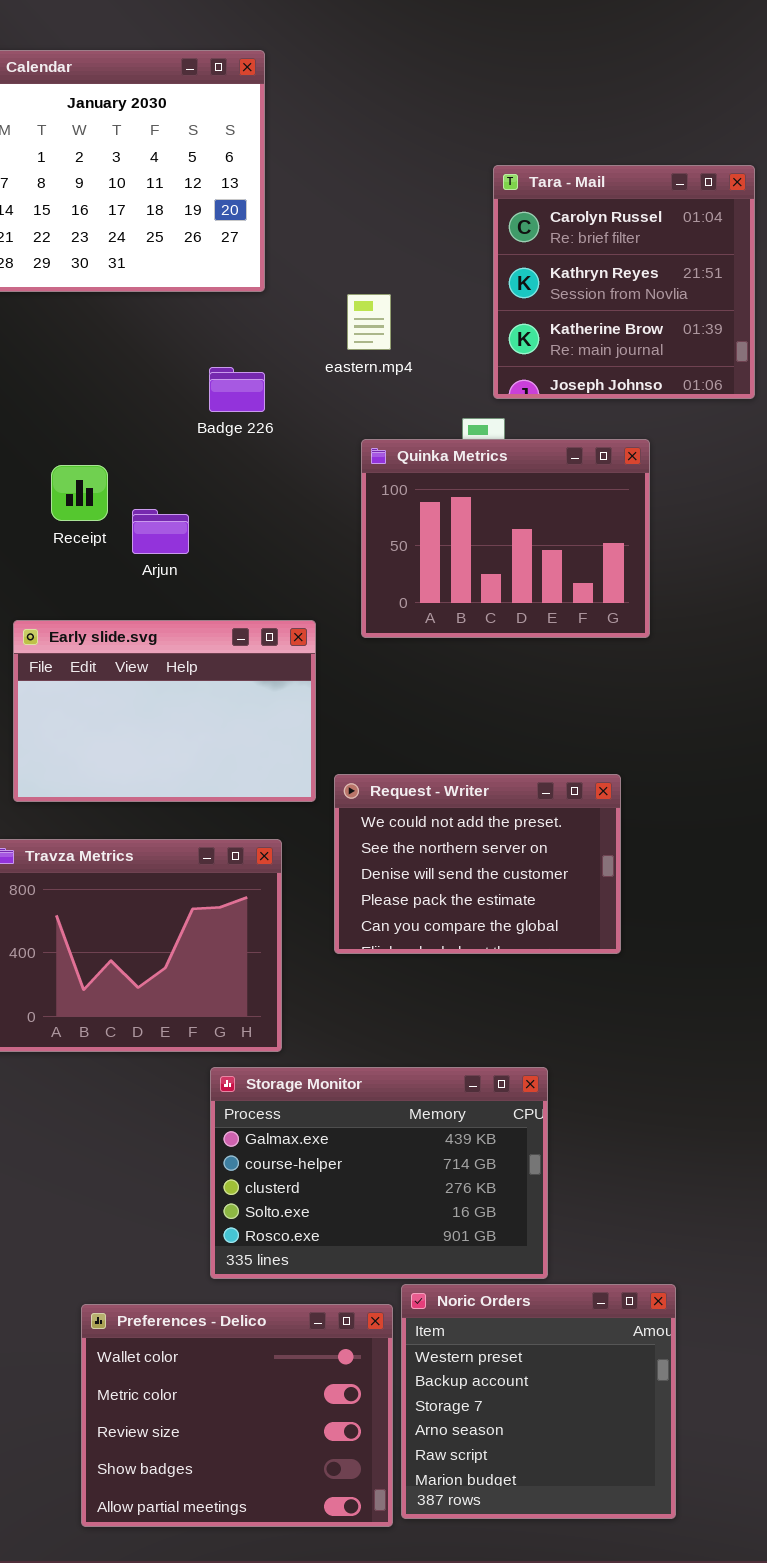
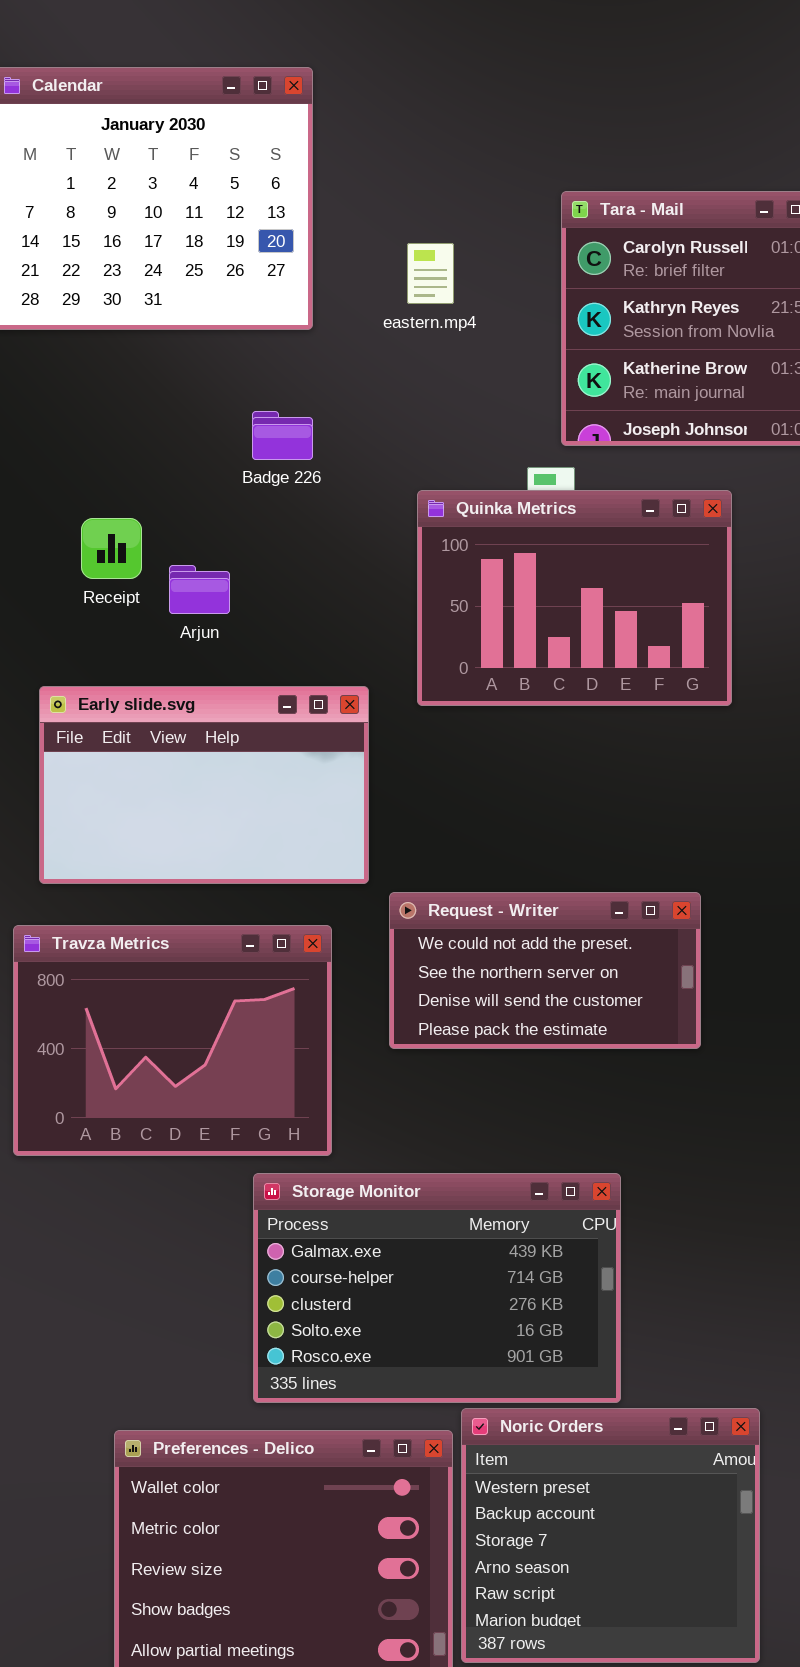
eastern.mp4: [347,294,391,350] -> [407,243,454,304], moved
Request - Writer: [334,774,621,954] -> [389,892,701,1049], resized

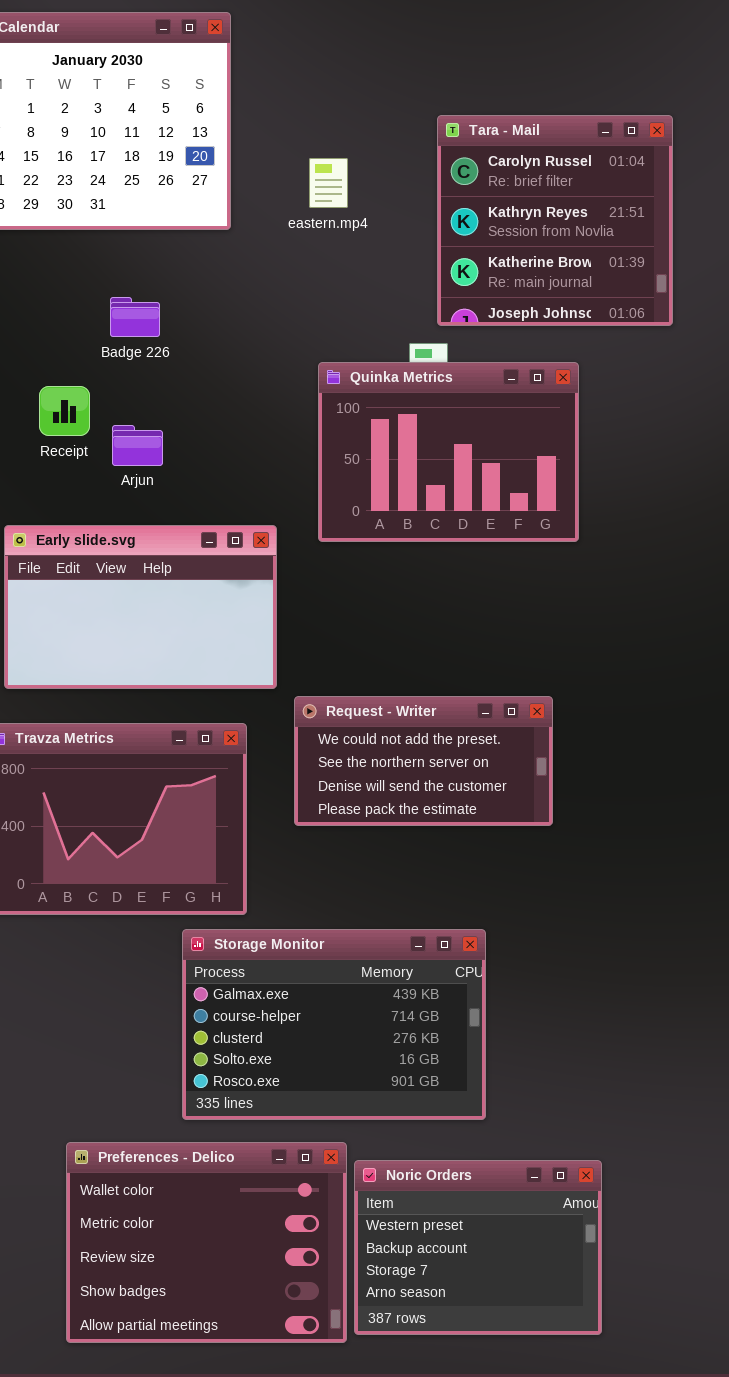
Badge 226: [252,411,313,460] -> [110,297,160,337], moved
Noric Orders: [461,1408,760,1663] -> [354,1160,602,1335], resized

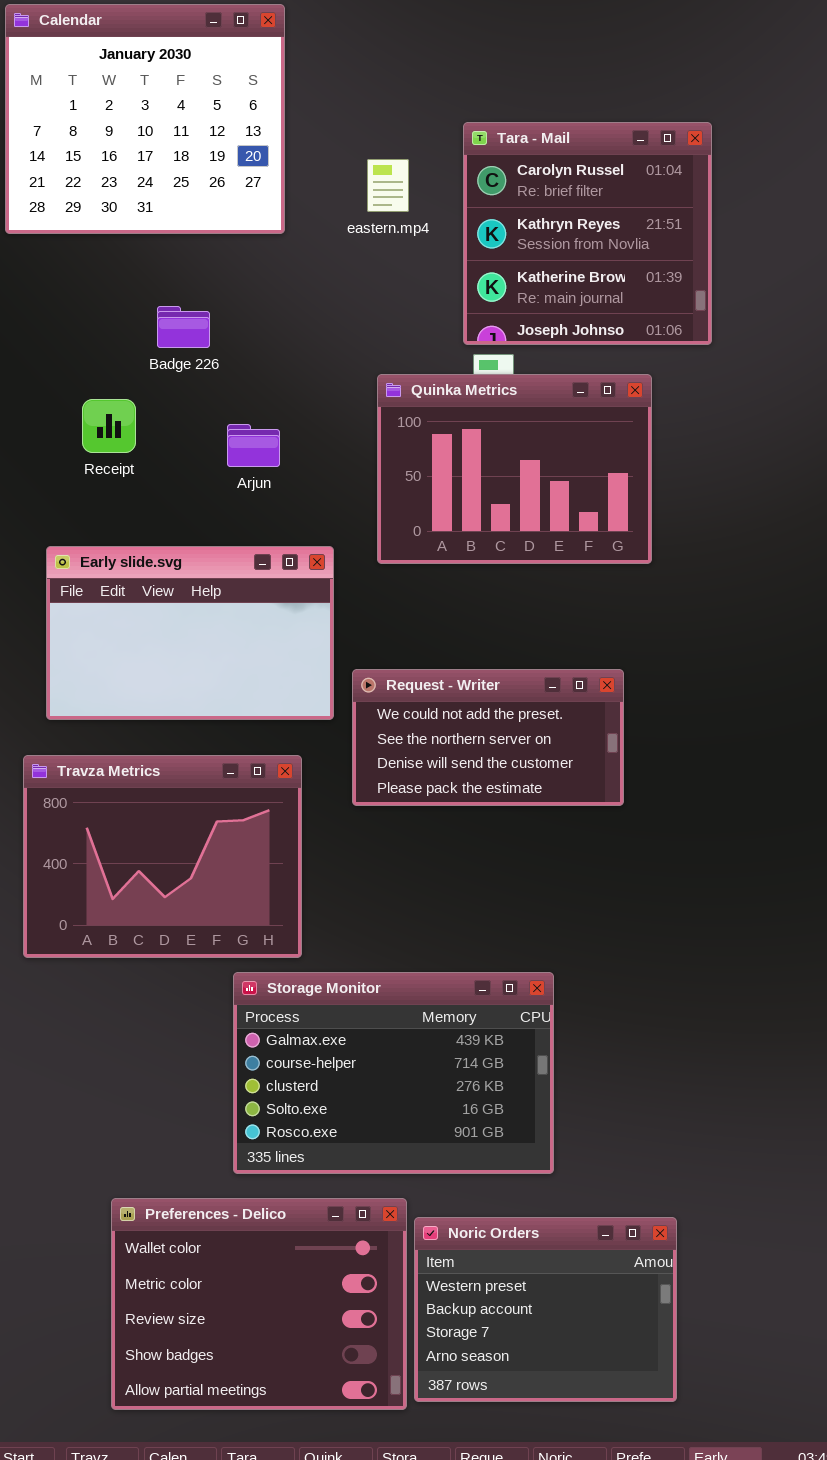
Tara - Mail: [437,115,673,326] -> [463,122,712,345], moved
Arjun: [112,425,163,466] -> [227,424,280,467], moved
Request - Writer: [294,696,553,826] -> [352,669,624,806], moved

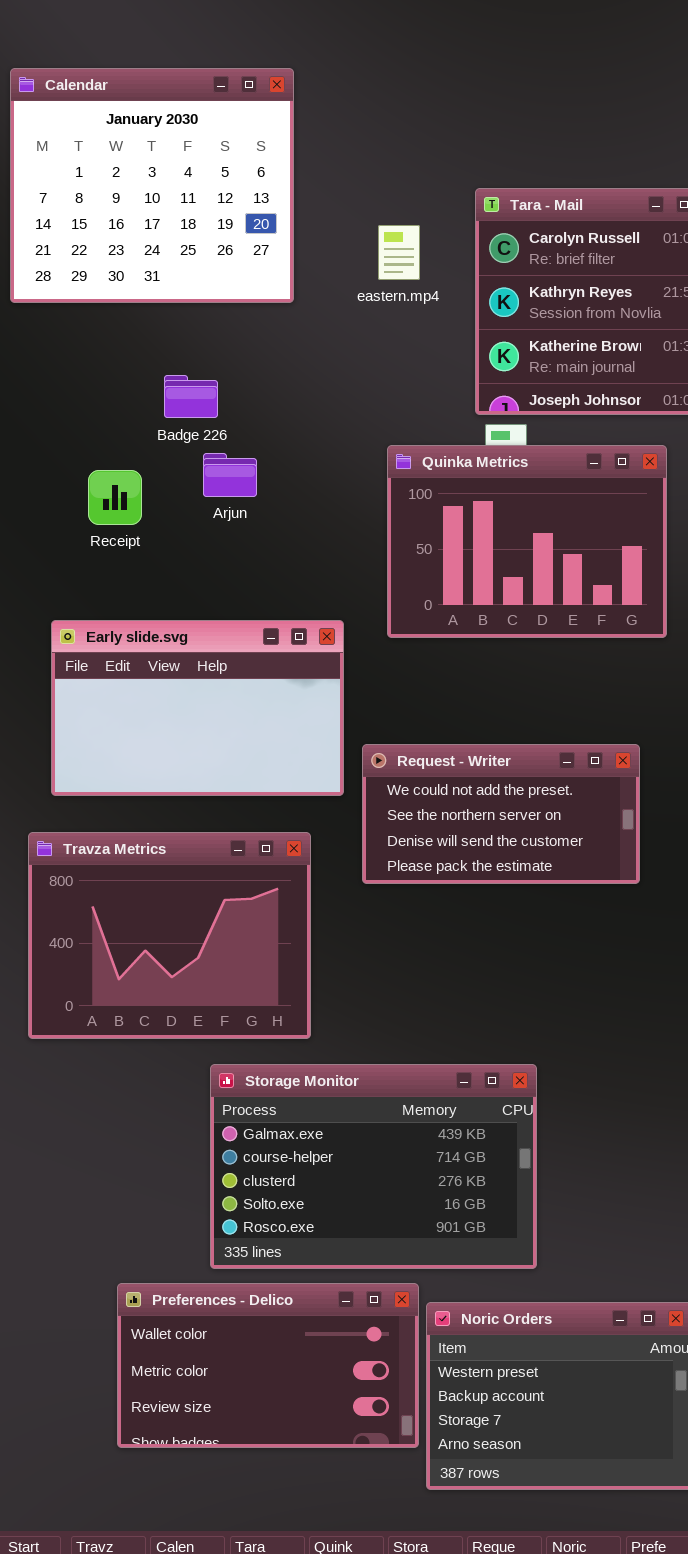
Arjun: [227,424,280,467] -> [203,453,257,497], moved
Storage Monitor: [233,972,554,1174] -> [210,1064,537,1269], moved
Preferences - Delico: [111,1198,407,1410] -> [117,1283,419,1448], resized

